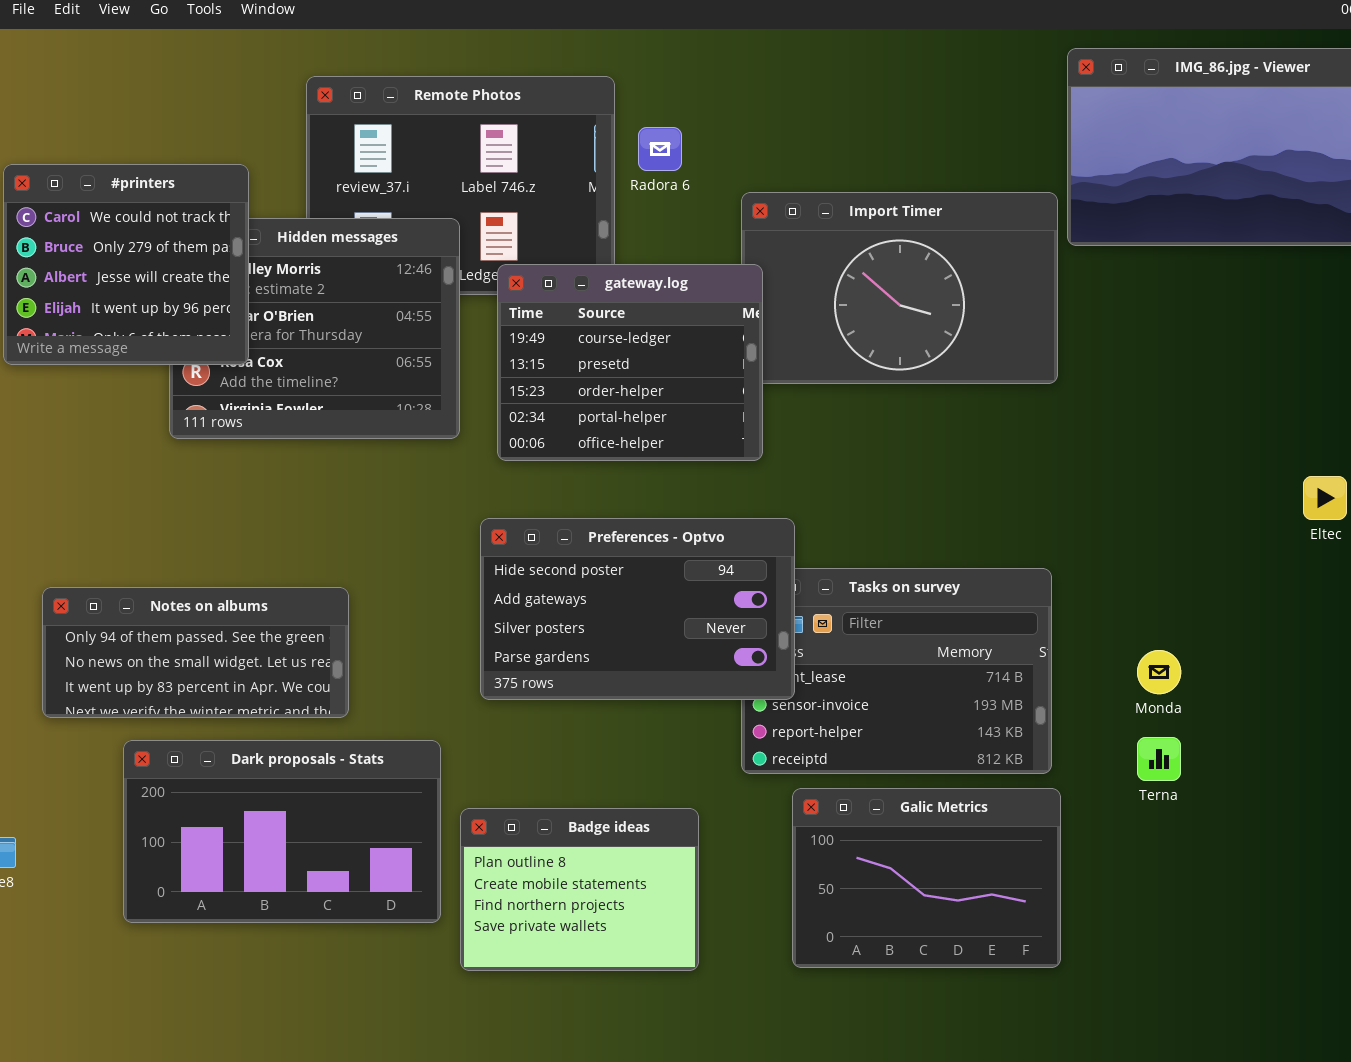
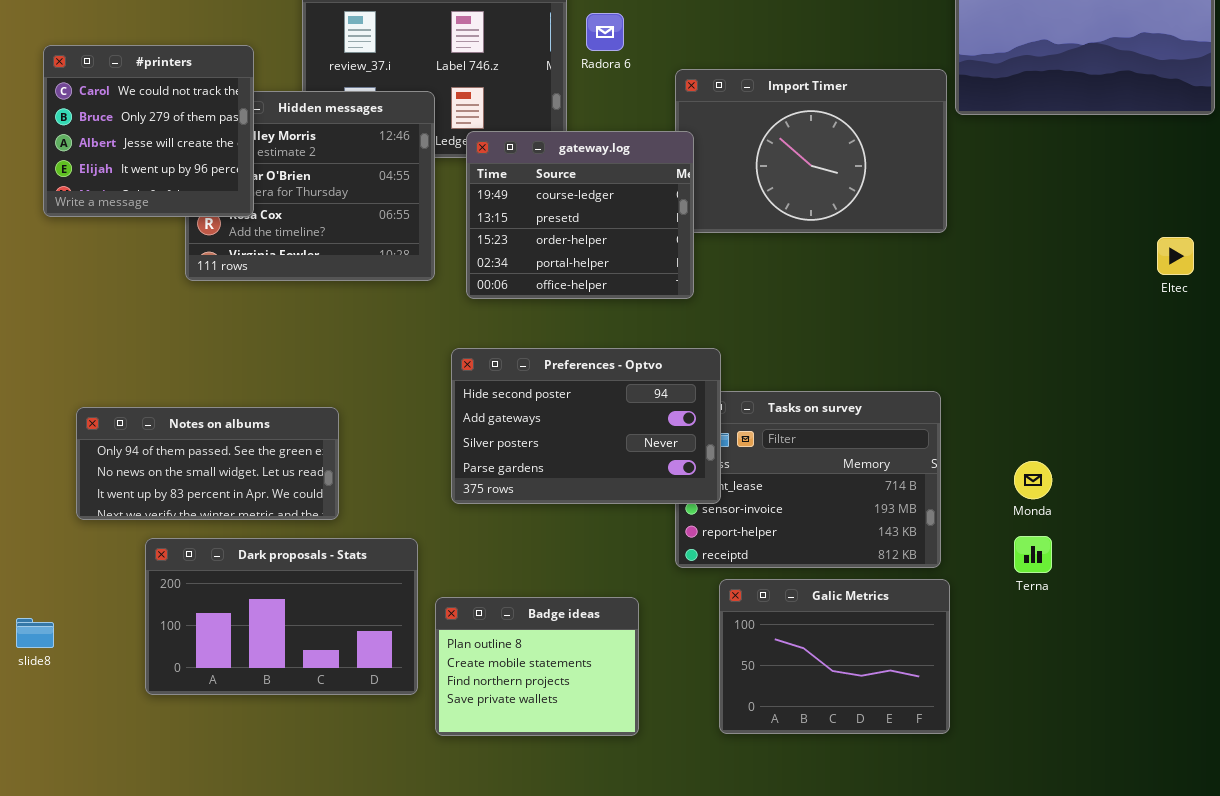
Eltec: [1303,476,1347,520] -> [1157,237,1194,275], moved

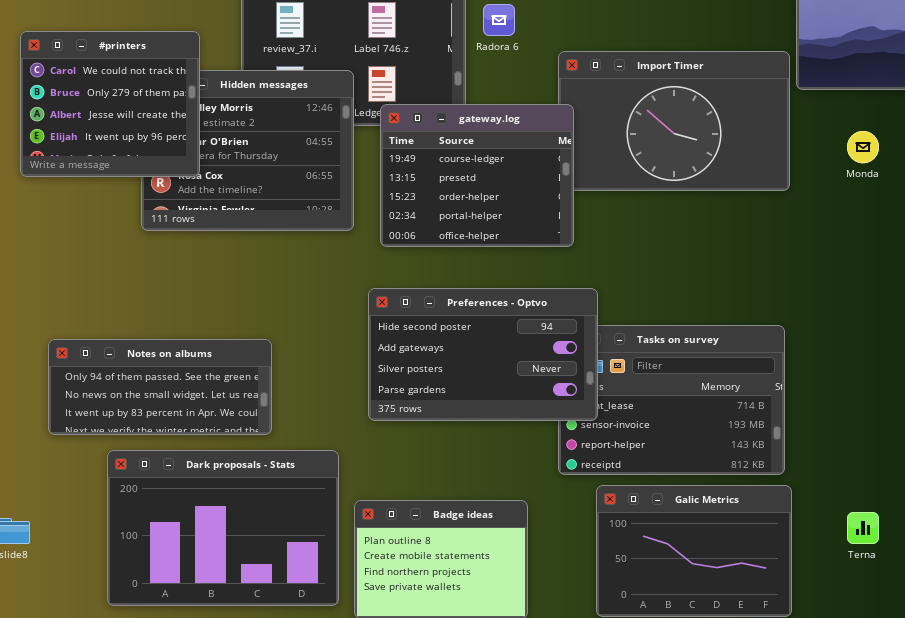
Monda: [1014,461,1052,499] -> [847,131,879,163], moved
Terna: [1014,536,1052,573] -> [847,512,879,544], moved
Dark proposals - Stats: [145,538,418,695] -> [107,450,339,606], resized

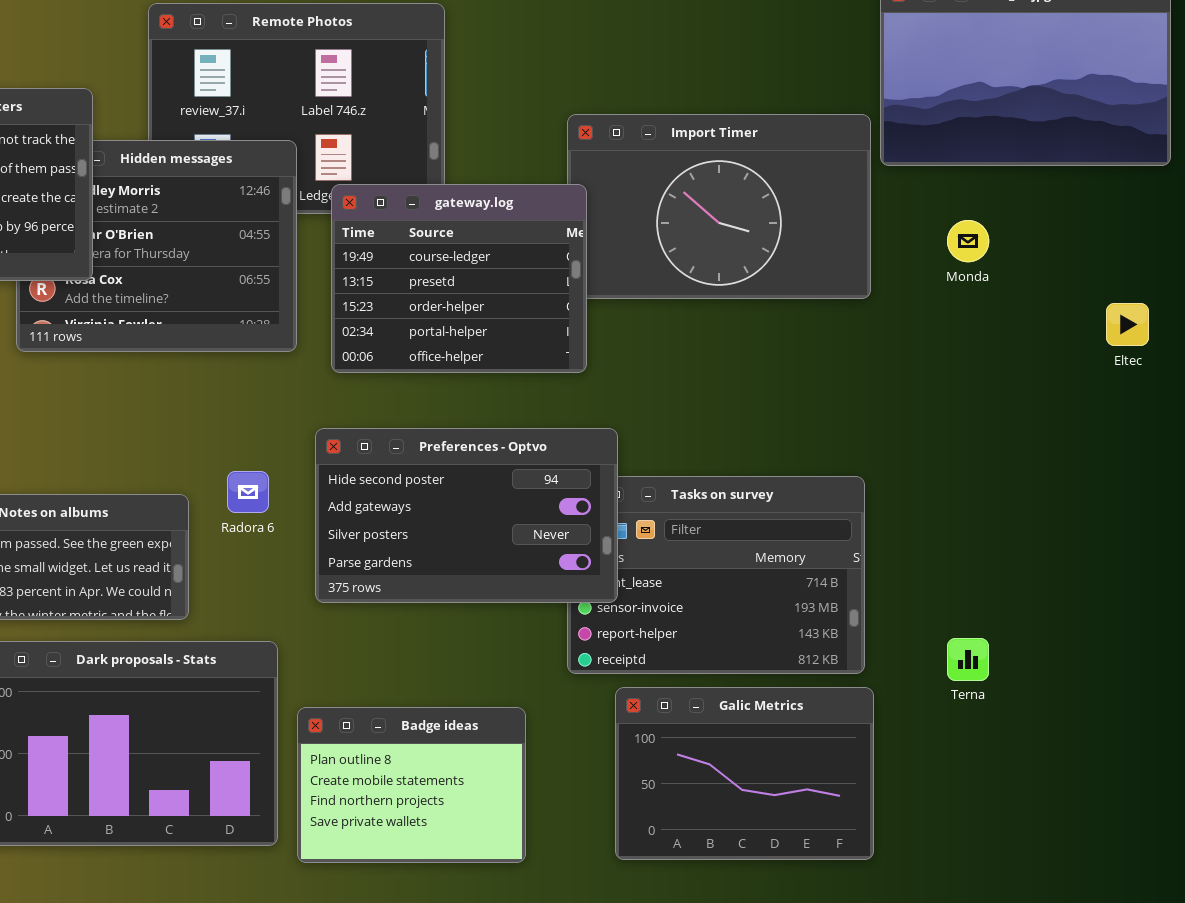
Radora 6: [483,4,515,36] -> [227,471,269,513], moved
Terna: [847,512,879,544] -> [947,638,989,681], moved

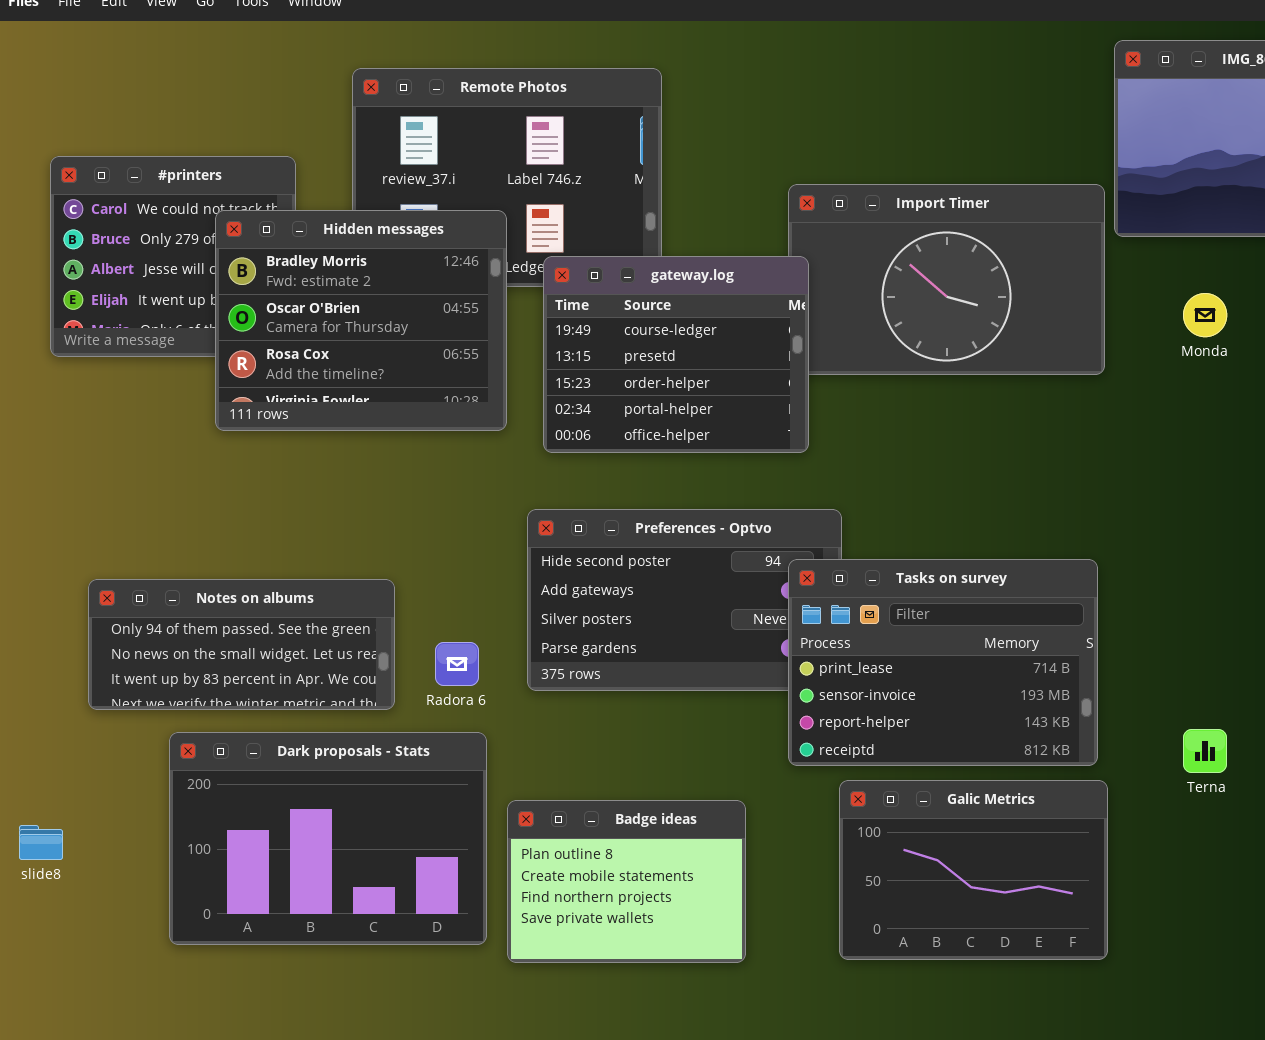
Hidden messages: [16,140,297,352] -> [215,210,507,431], raised
Radora 6: [227,471,269,513] -> [435,642,479,686], moved
Tasks on survey: [567,476,865,674] -> [788,559,1098,766], raised

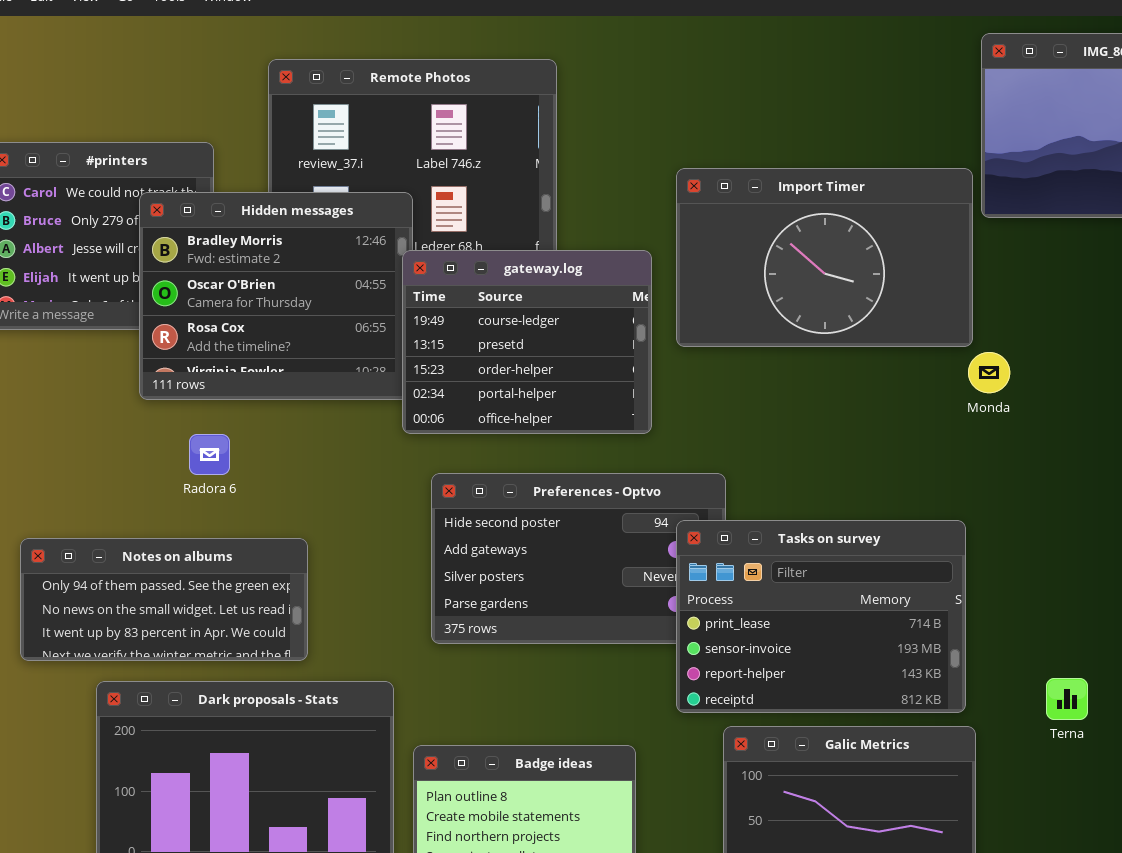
gateway.log: [543,256,809,453] -> [402,250,652,434], moved
Monda: [1183,293,1227,337] -> [968,352,1010,393], moved
Radora 6: [435,642,479,686] -> [189,434,230,475], moved

